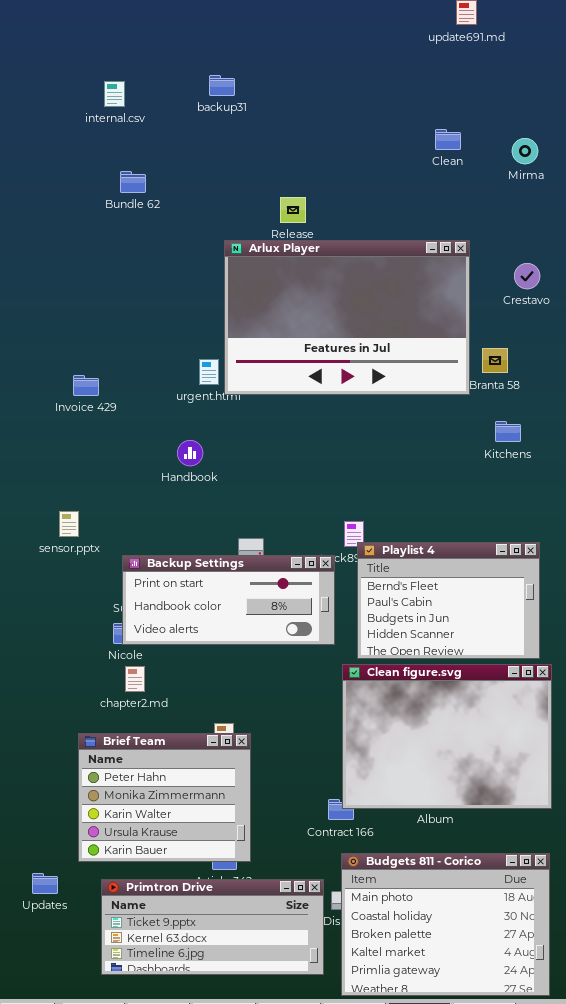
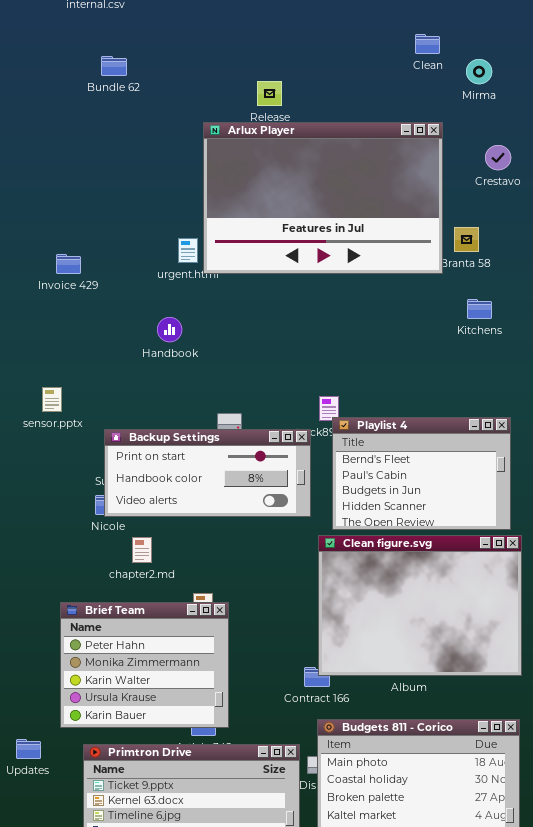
Clean: [435,129,461,150] -> [415,34,440,54], moved
Mirma: [512,138,538,164] -> [466,59,492,84], moved
chapter2.md: [125,666,145,692] -> [132,537,152,563], moved

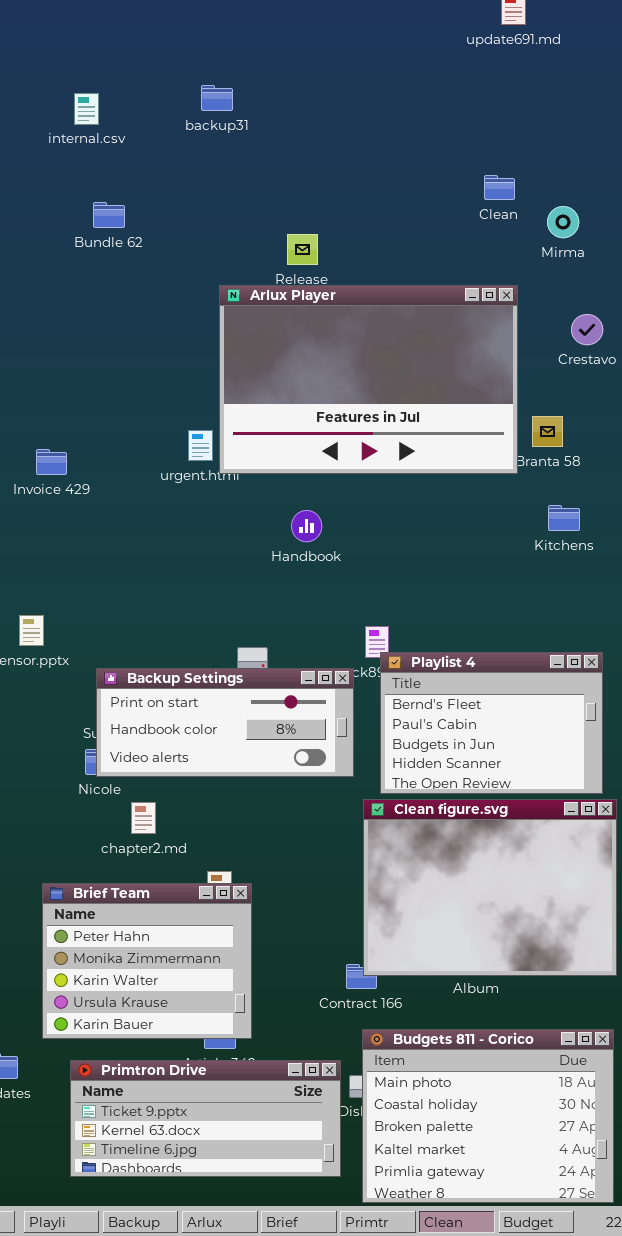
Handbook: [157,317,182,342] -> [291,510,322,542], moved

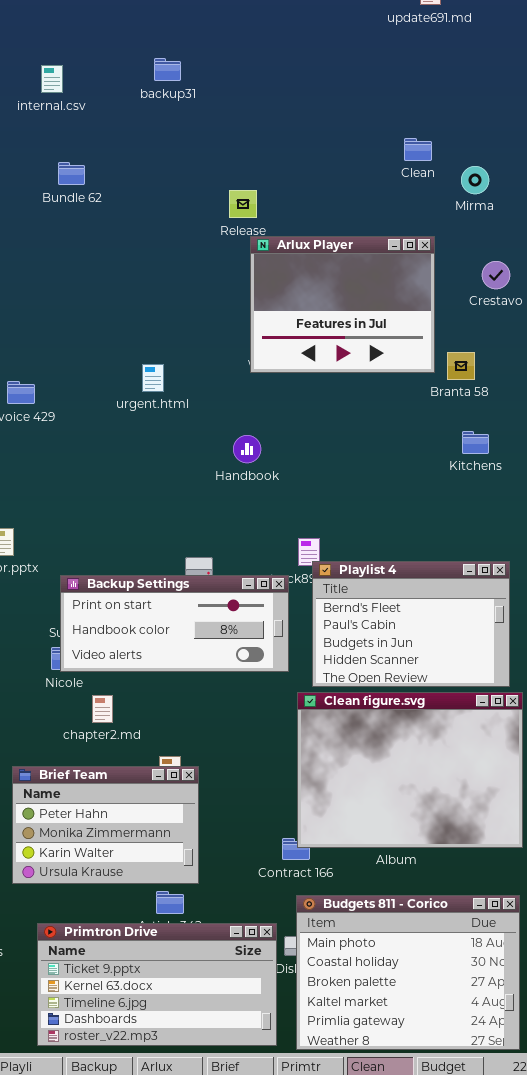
Arlux Player: [219,285,518,474] -> [250,236,435,373], resized
Brief Team: [42,883,252,1039] -> [12,766,199,884], resized
Primtron Drive: [70,1060,341,1177] -> [37,923,277,1046], resized

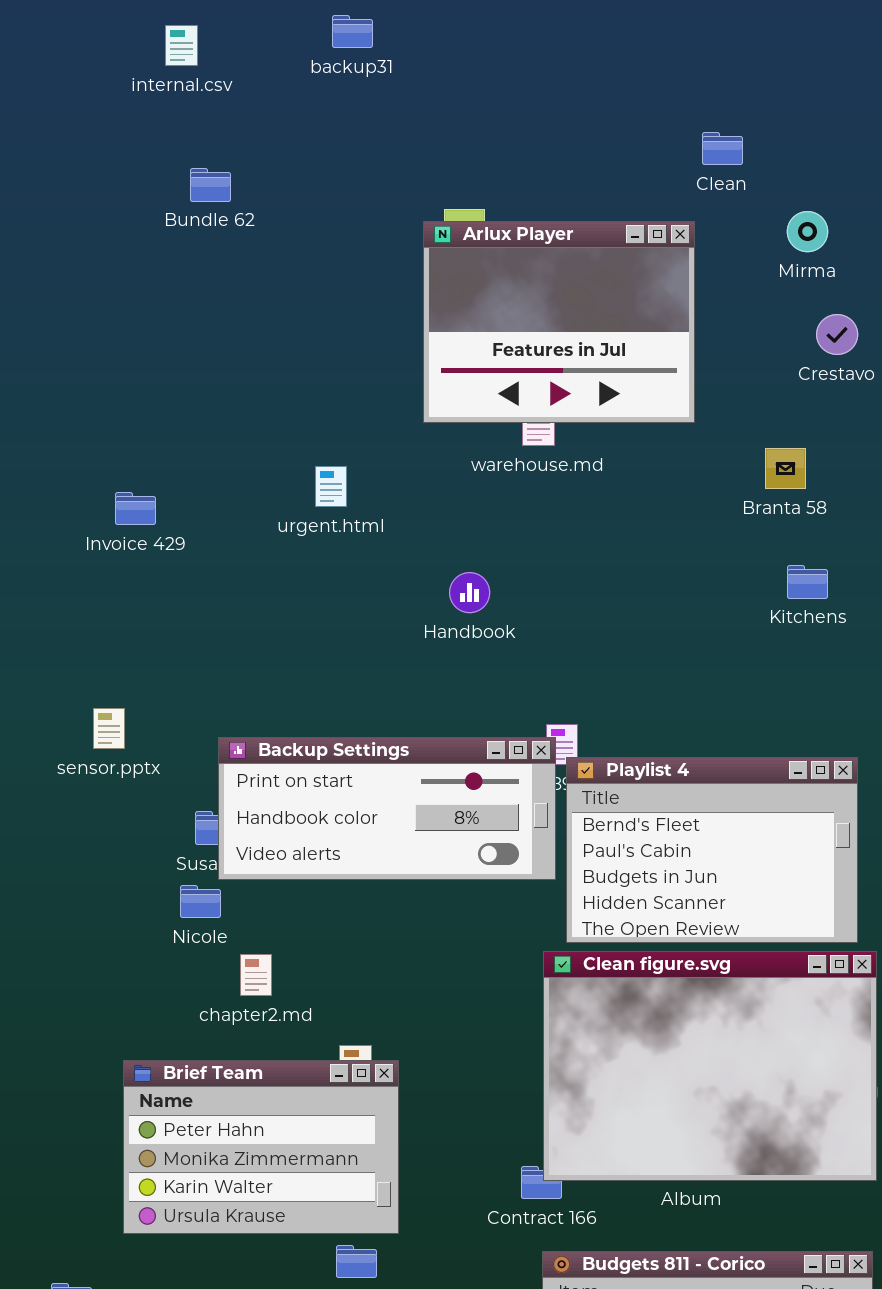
Mirma: [461,166,489,194] -> [787,211,828,252], moved
Arlux Player: [250,236,435,373] -> [423,221,695,423], moved
Backup Settings: [60,575,289,672] -> [218,737,556,880], moved

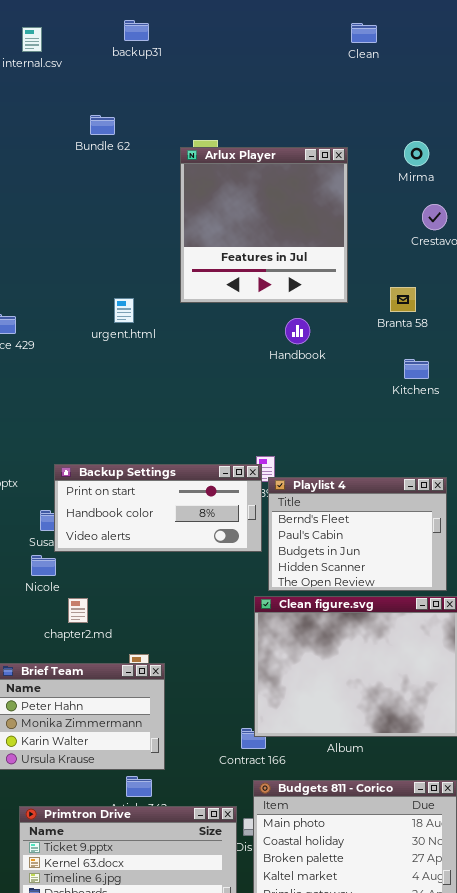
Clean: [702,132,743,165] -> [351,23,377,43], moved
Bundle 62: [190,168,231,202] -> [90,115,115,135], moved
Arlux Player: [423,221,695,423] -> [180,147,348,303], resized
Handbook: [449,572,490,613] -> [285,318,310,344], moved

